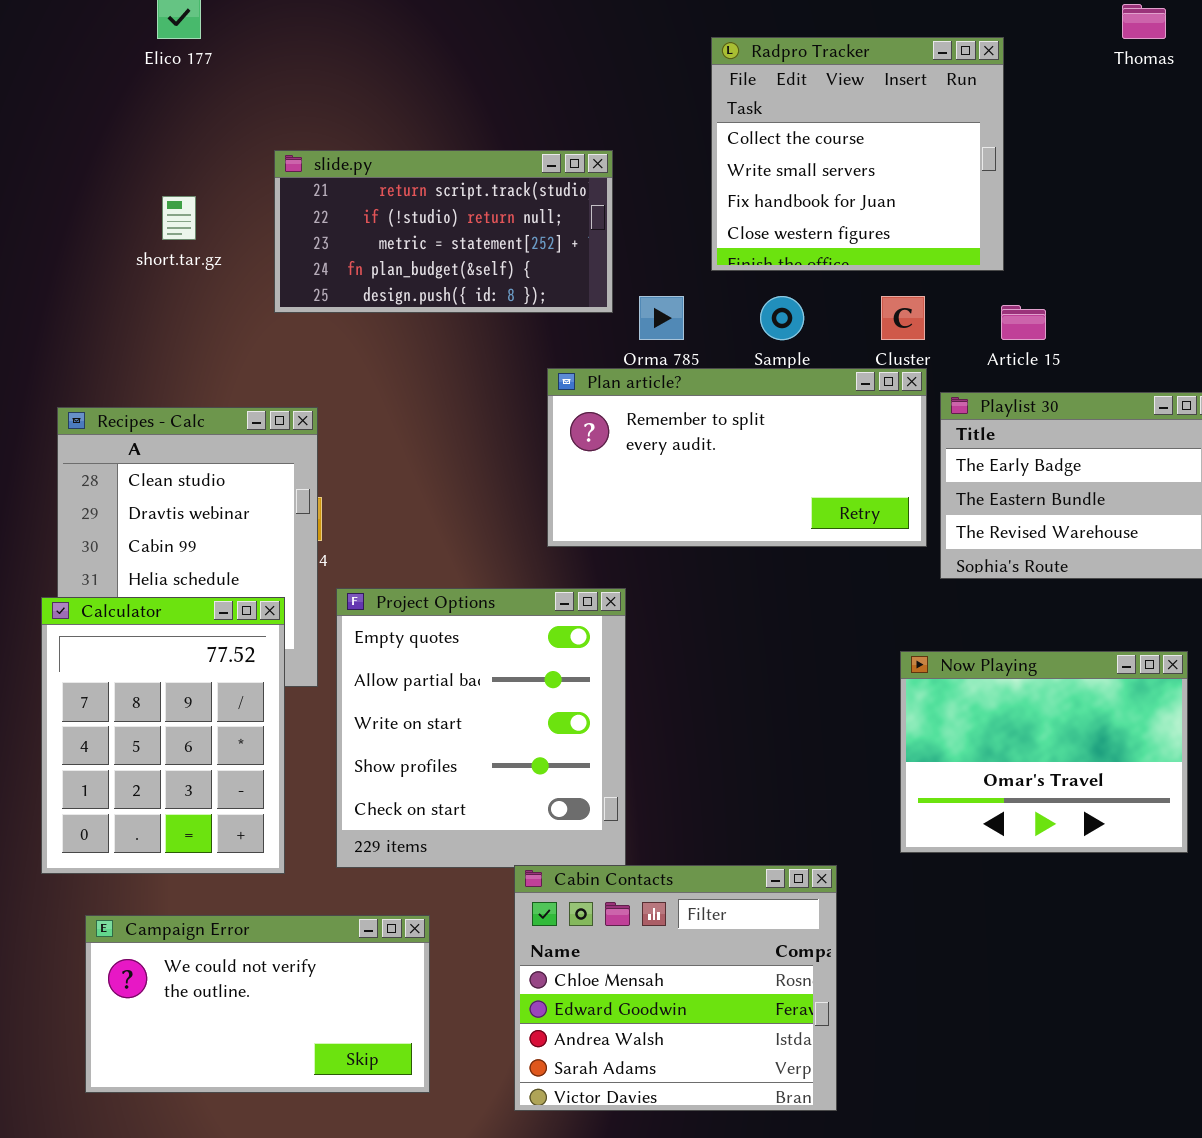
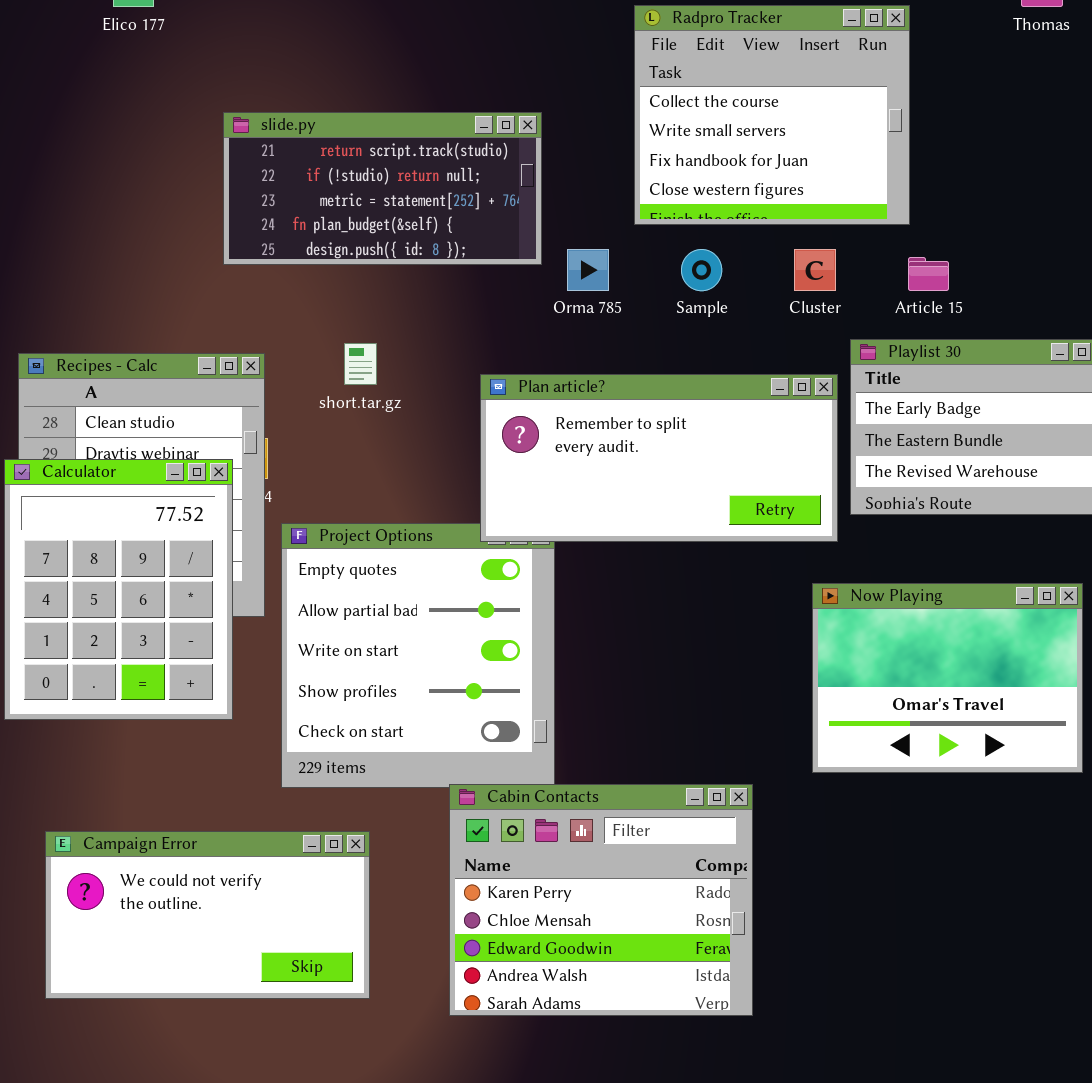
short.tar.gz: [162,196,196,240] -> [344,343,377,385], moved
Plan article?: [547,368,927,547] -> [480,374,838,542], moved
Calculator: [41,597,285,874] -> [4,459,233,720], moved
Cabin Contacts: [514,865,837,1111] -> [449,784,753,1016], scrolled up 1 row

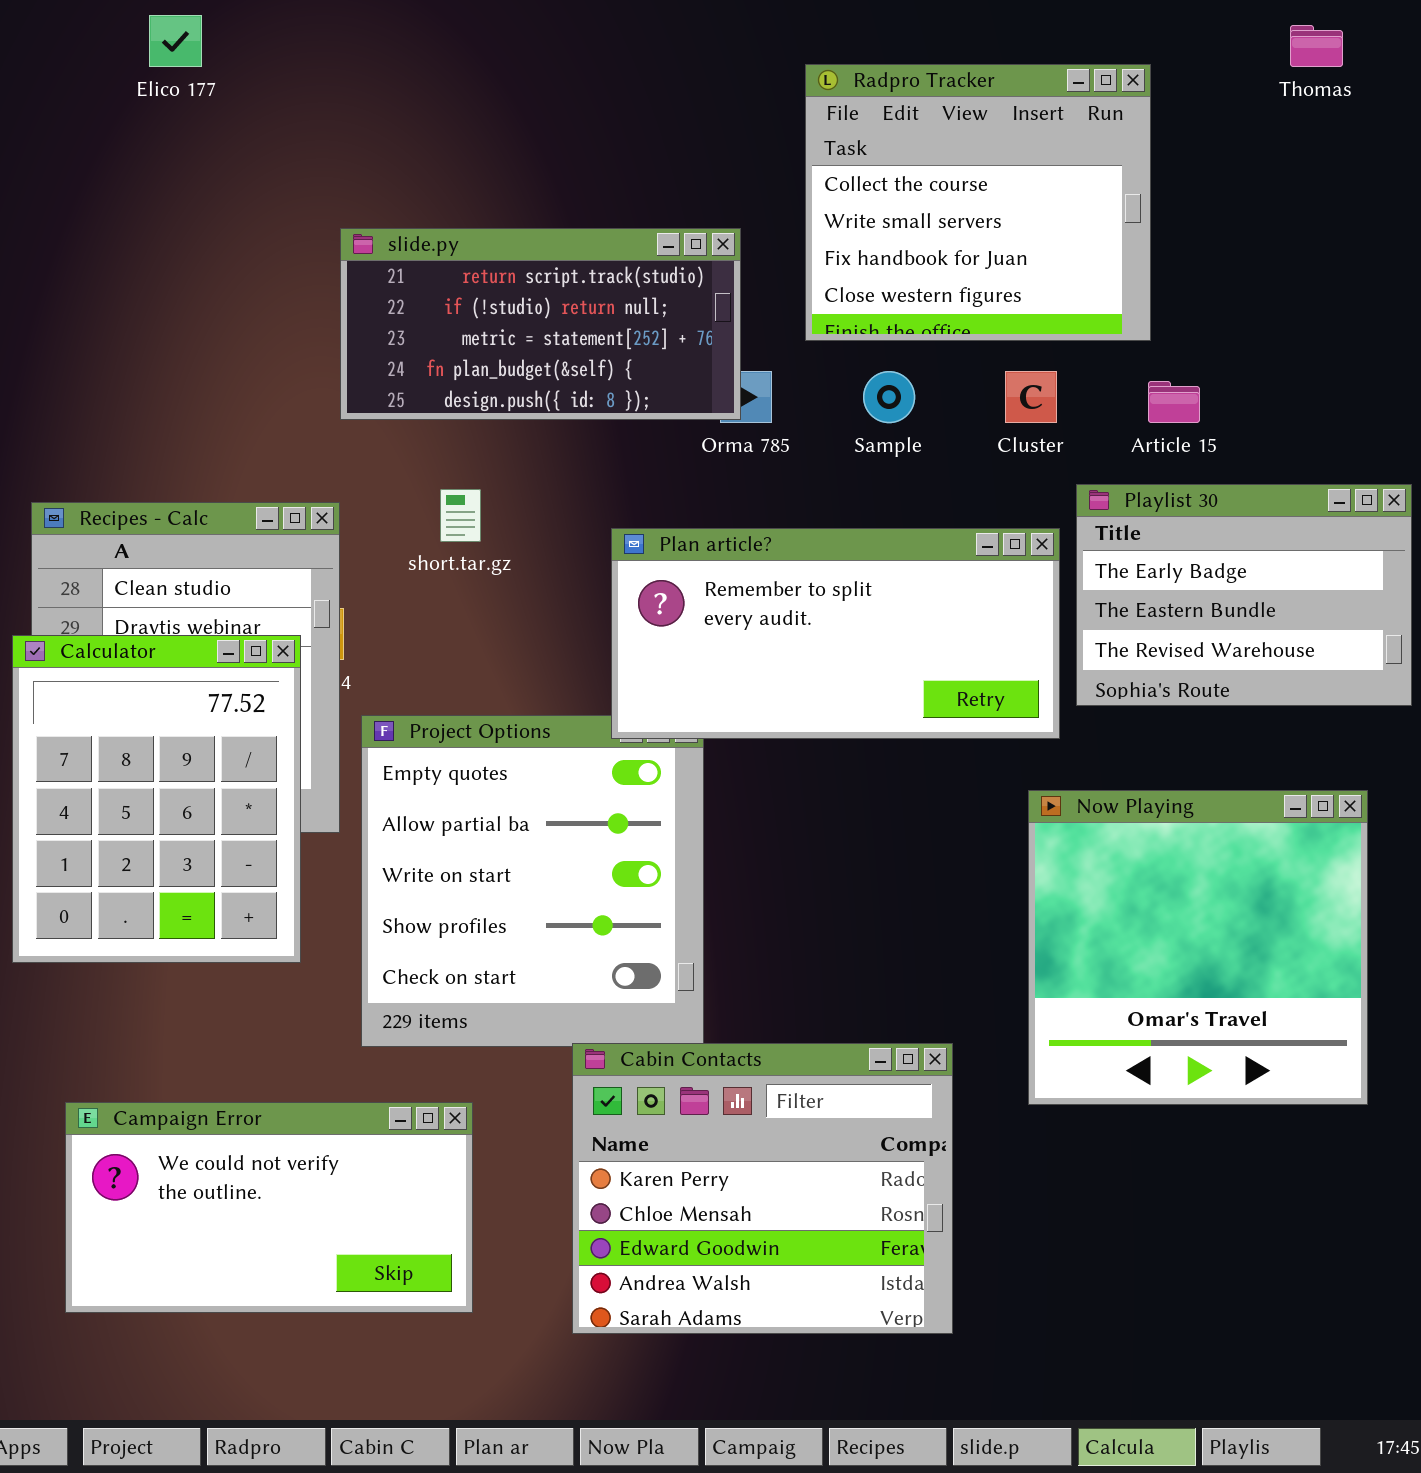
slide.py: [223,112,542,265] -> [340,228,741,420], moved
Now Playing: [812,583,1083,773] -> [1028,790,1368,1105], resized

